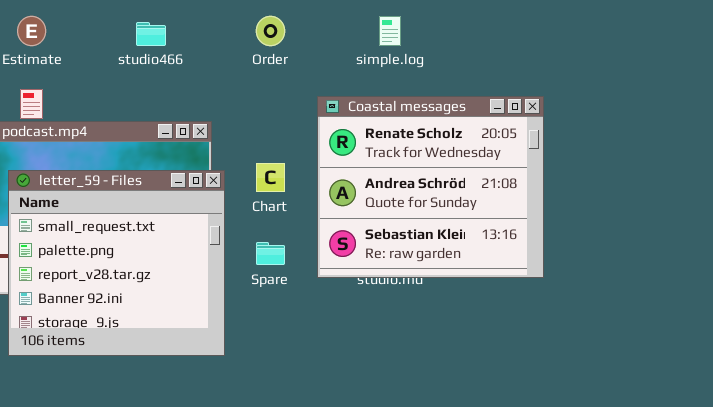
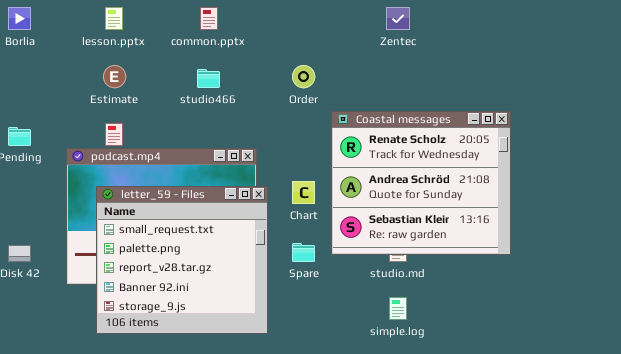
simple.log: [379,16,401,46] -> [389,297,407,320], moved
Coastal messages: [317,96,544,278] -> [331,111,511,255], moved

